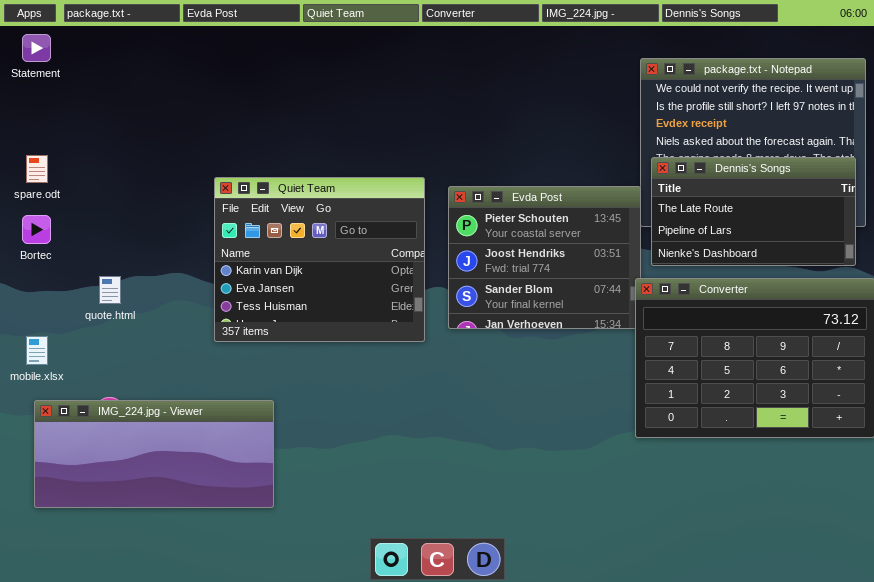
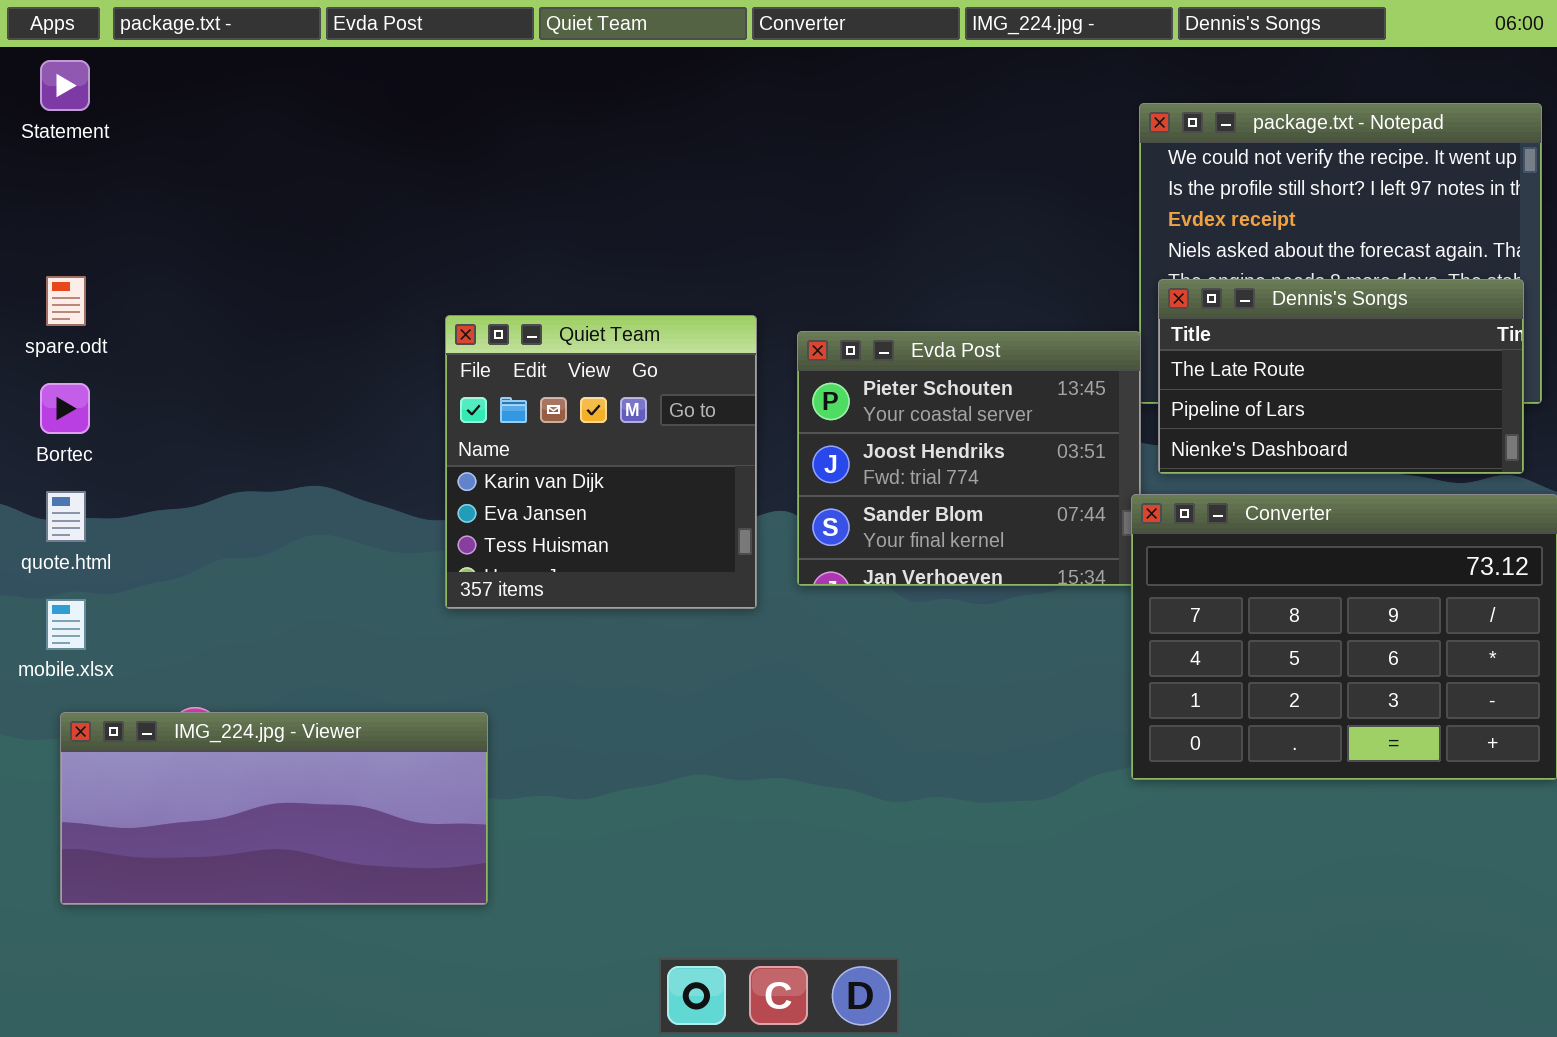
Quiet Team: [214,177,425,342] -> [445,315,757,609], resized
quote.html: [99,276,121,304] -> [46,491,86,542], moved

